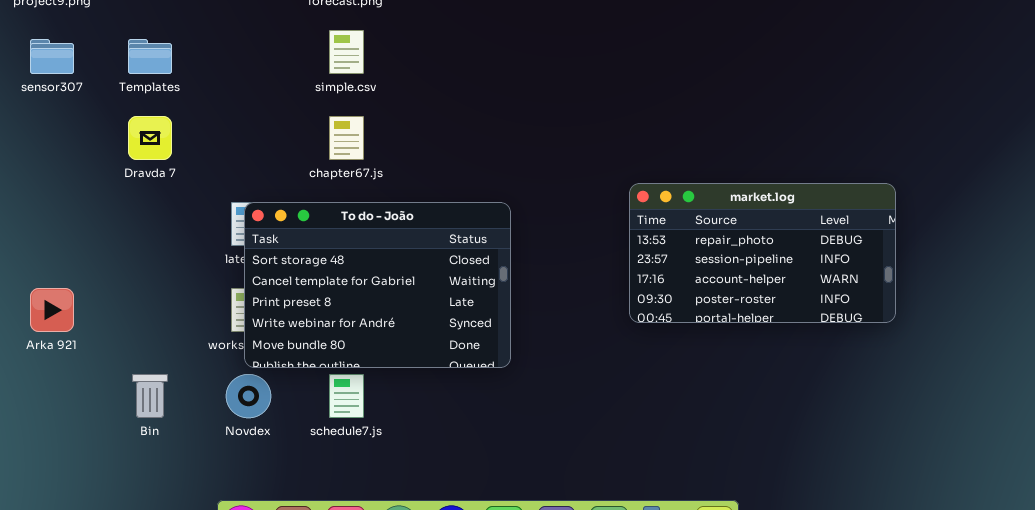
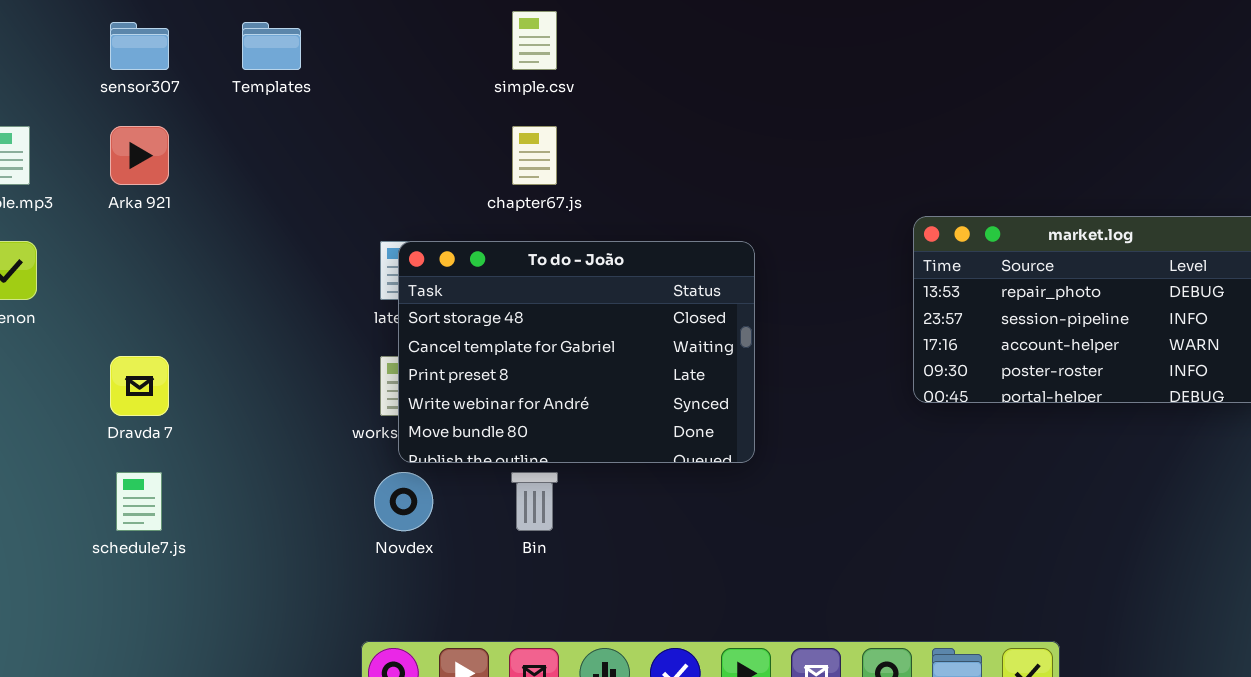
Dravda 7: [128,116,172,160] -> [110,356,169,416], moved
Arka 921: [30,288,74,332] -> [110,126,169,185], moved
Bin: [132,374,168,418] -> [511,472,558,531], moved
schedule7.js: [329,374,364,418] -> [116,472,162,531], moved

